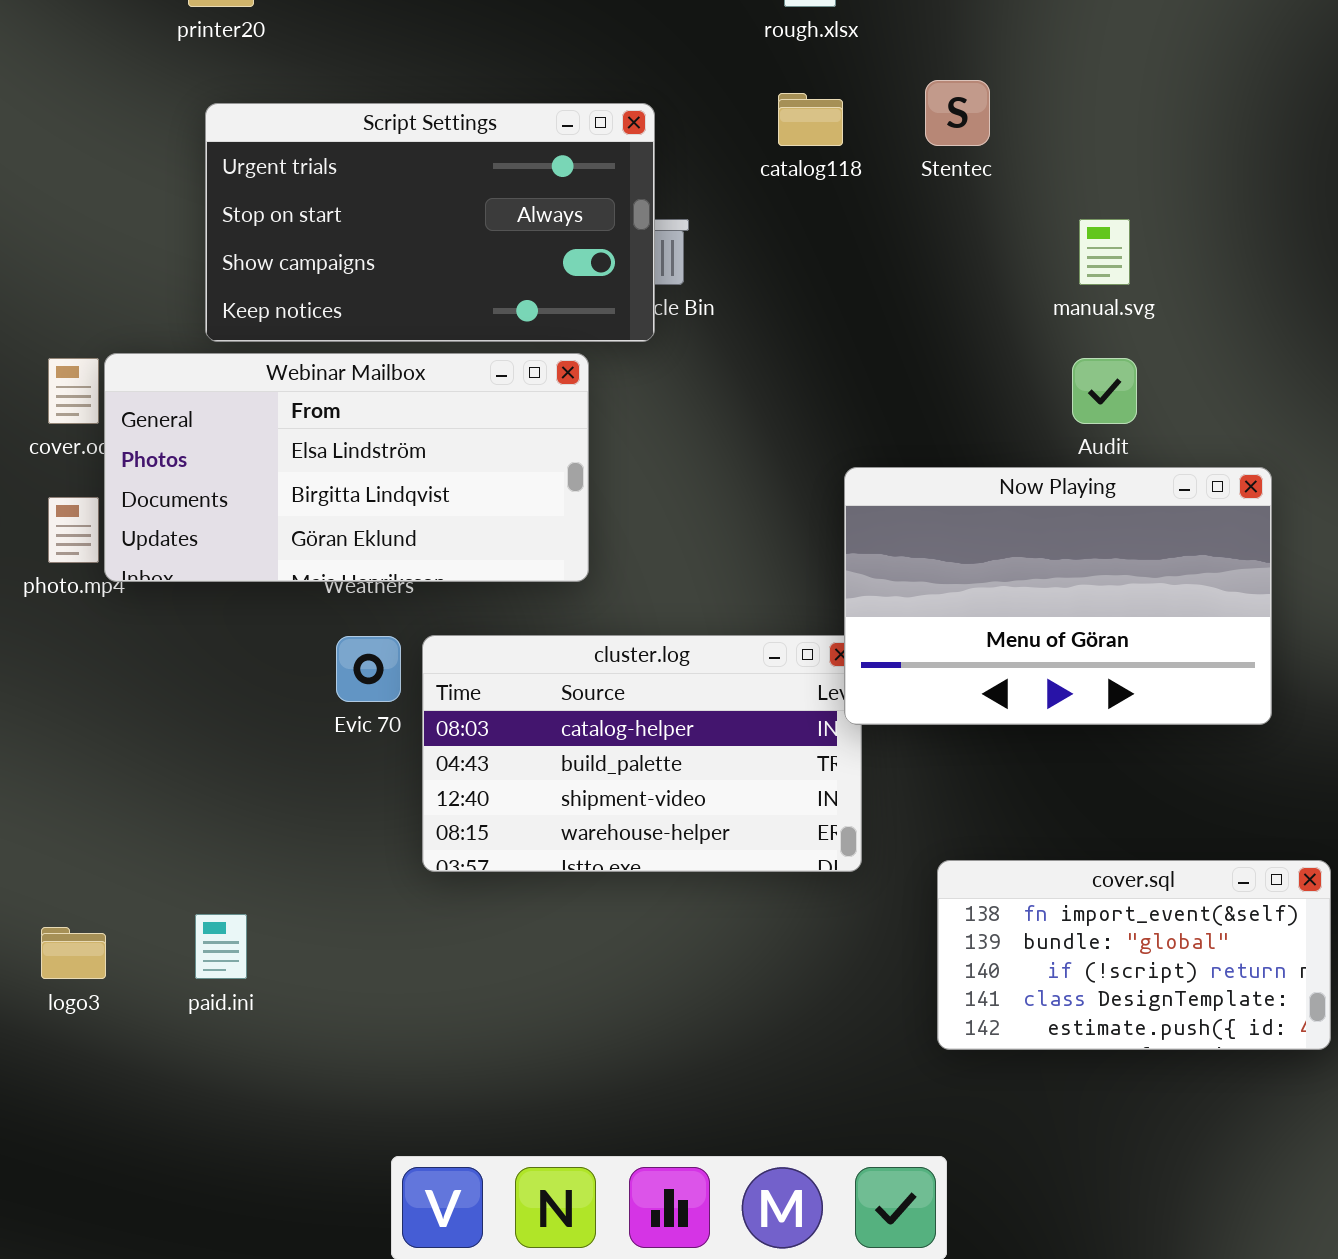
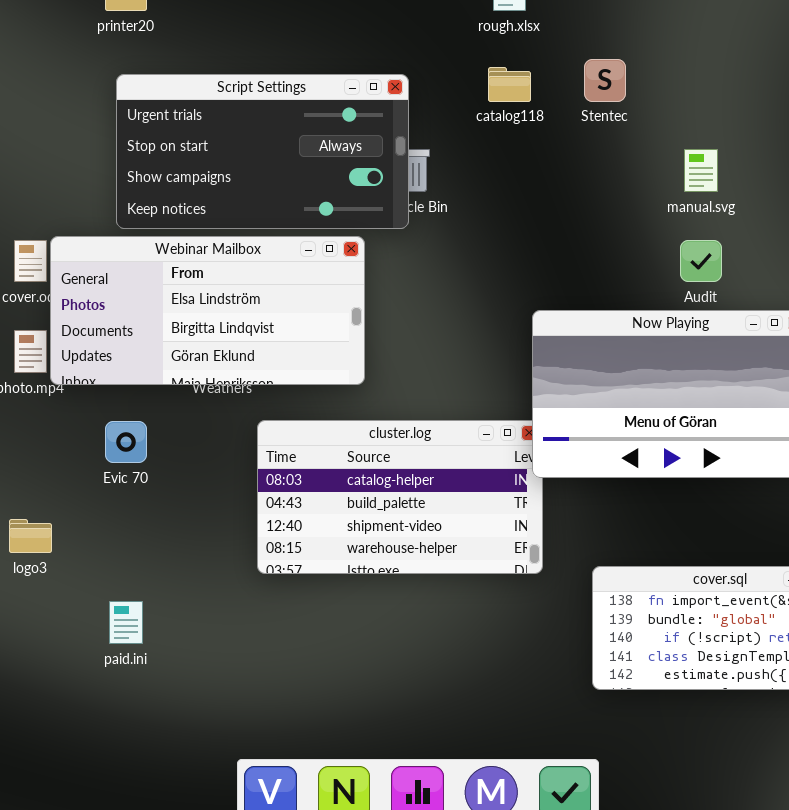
Evic 70: [336,636,401,702] -> [105,421,147,463], moved
logo3: [41,927,106,979] -> [9,519,52,553], moved

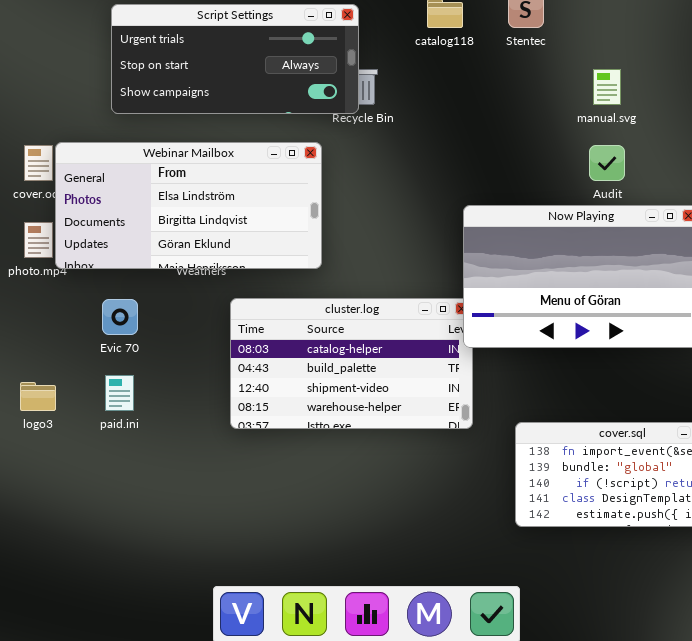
Script Settings: [116,74,409,229] -> [111,4,359,114], resized
paid.ini: [109,601,143,644] -> [105,375,134,411], moved

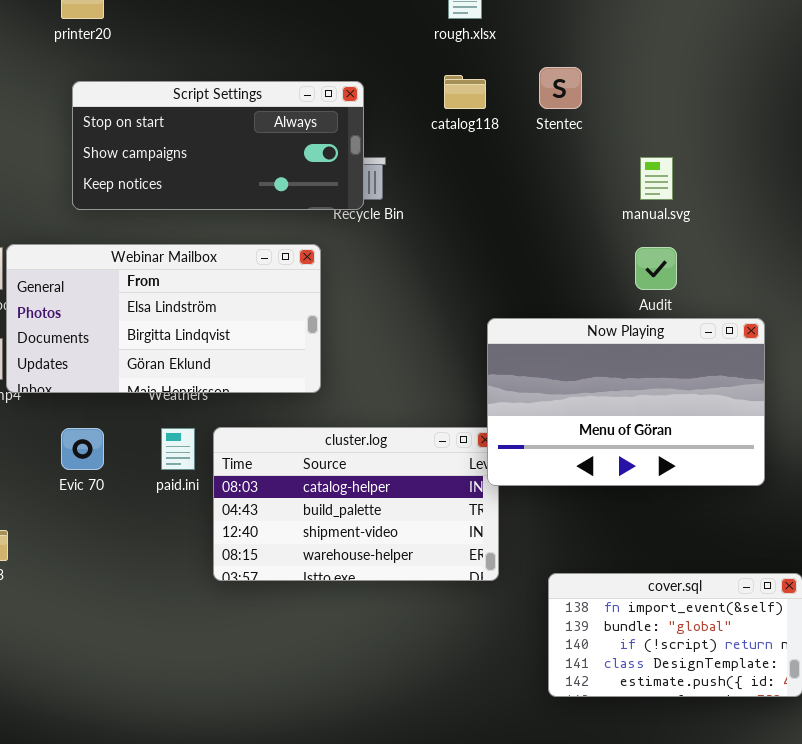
Script Settings: [111,4,359,114] -> [72,81,364,210], scrolled down 1 row
paid.ini: [105,375,134,411] -> [161,428,195,470], moved

